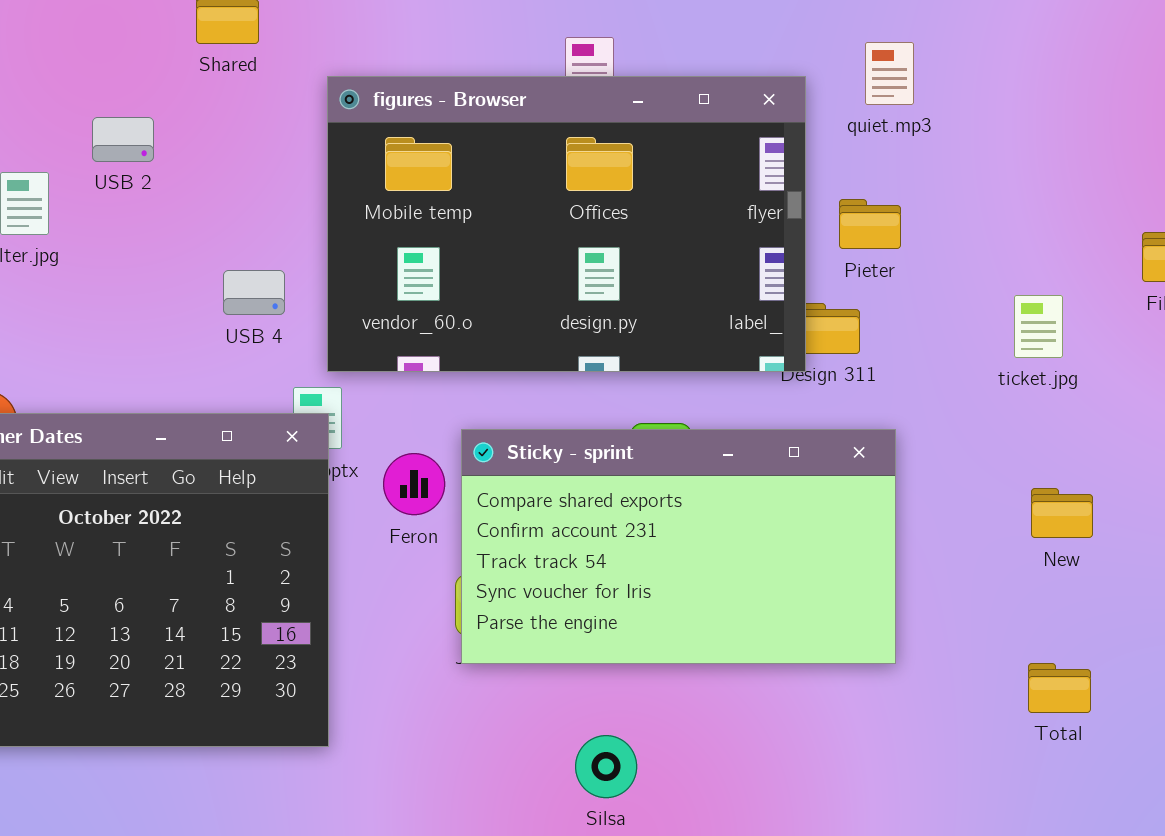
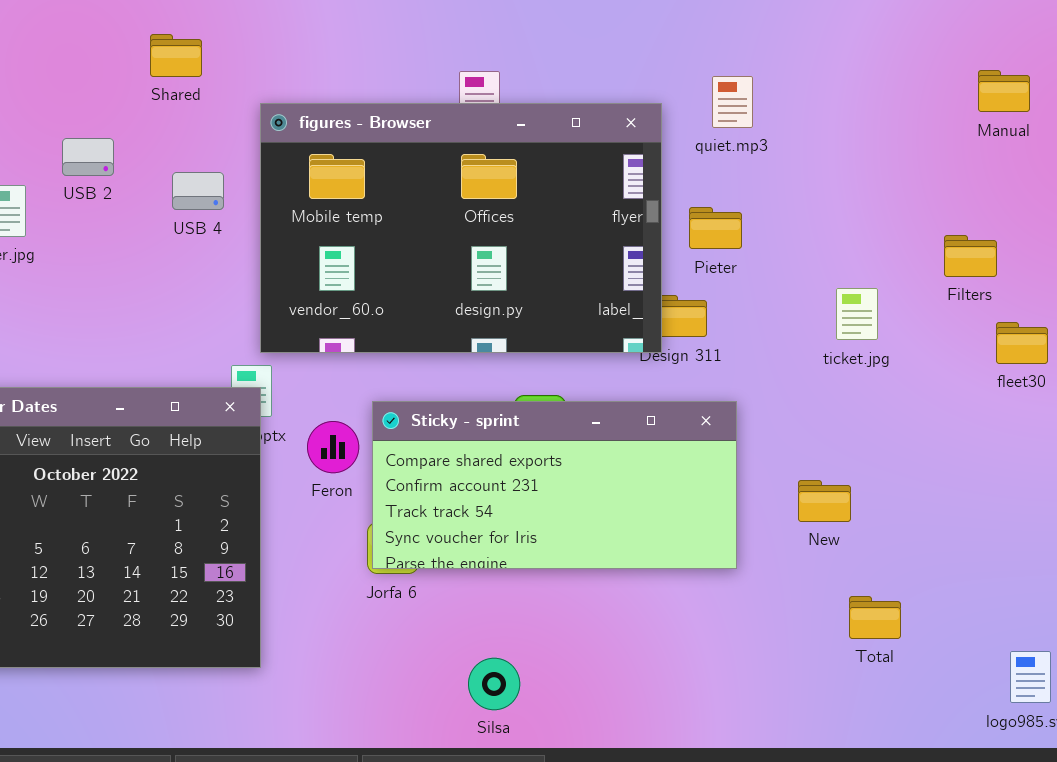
USB 4: [223,270,285,315] -> [172,172,224,210], moved
Sticky - sprint: [461,429,896,664] -> [372,401,737,569], resized
New: [1031,488,1093,538] -> [798,480,851,522], moved

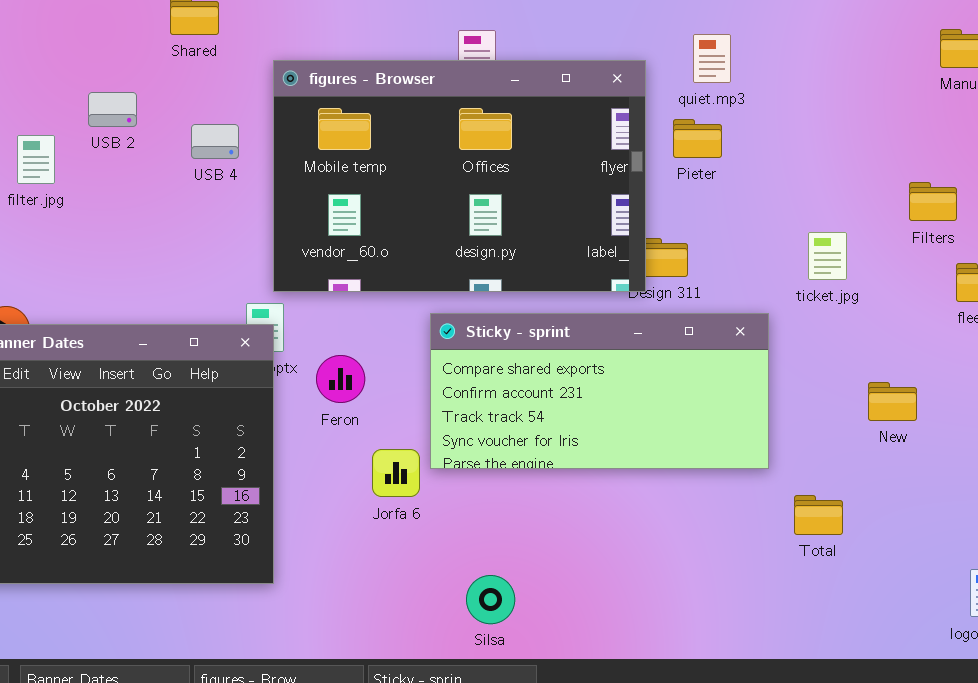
Pieter: [689,207,742,249] -> [673,119,722,158], moved
Sticky - sprint: [372,401,737,569] -> [430,313,769,469], moved
New: [798,480,851,522] -> [868,382,917,421], moved
Total: [849,596,901,639] -> [794,495,843,535], moved

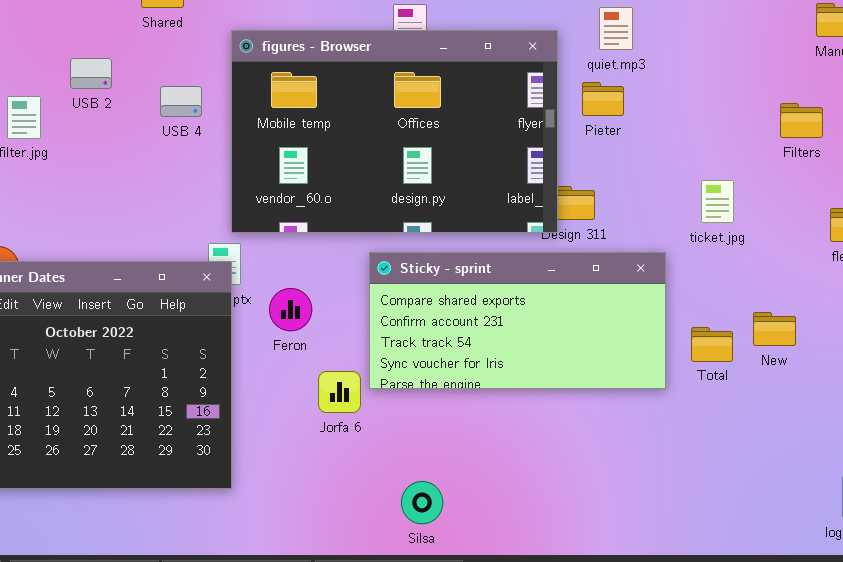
Filters: [909,182,957,221] -> [780,103,823,138], moved
Total: [794,495,843,535] -> [691,327,733,362], moved

